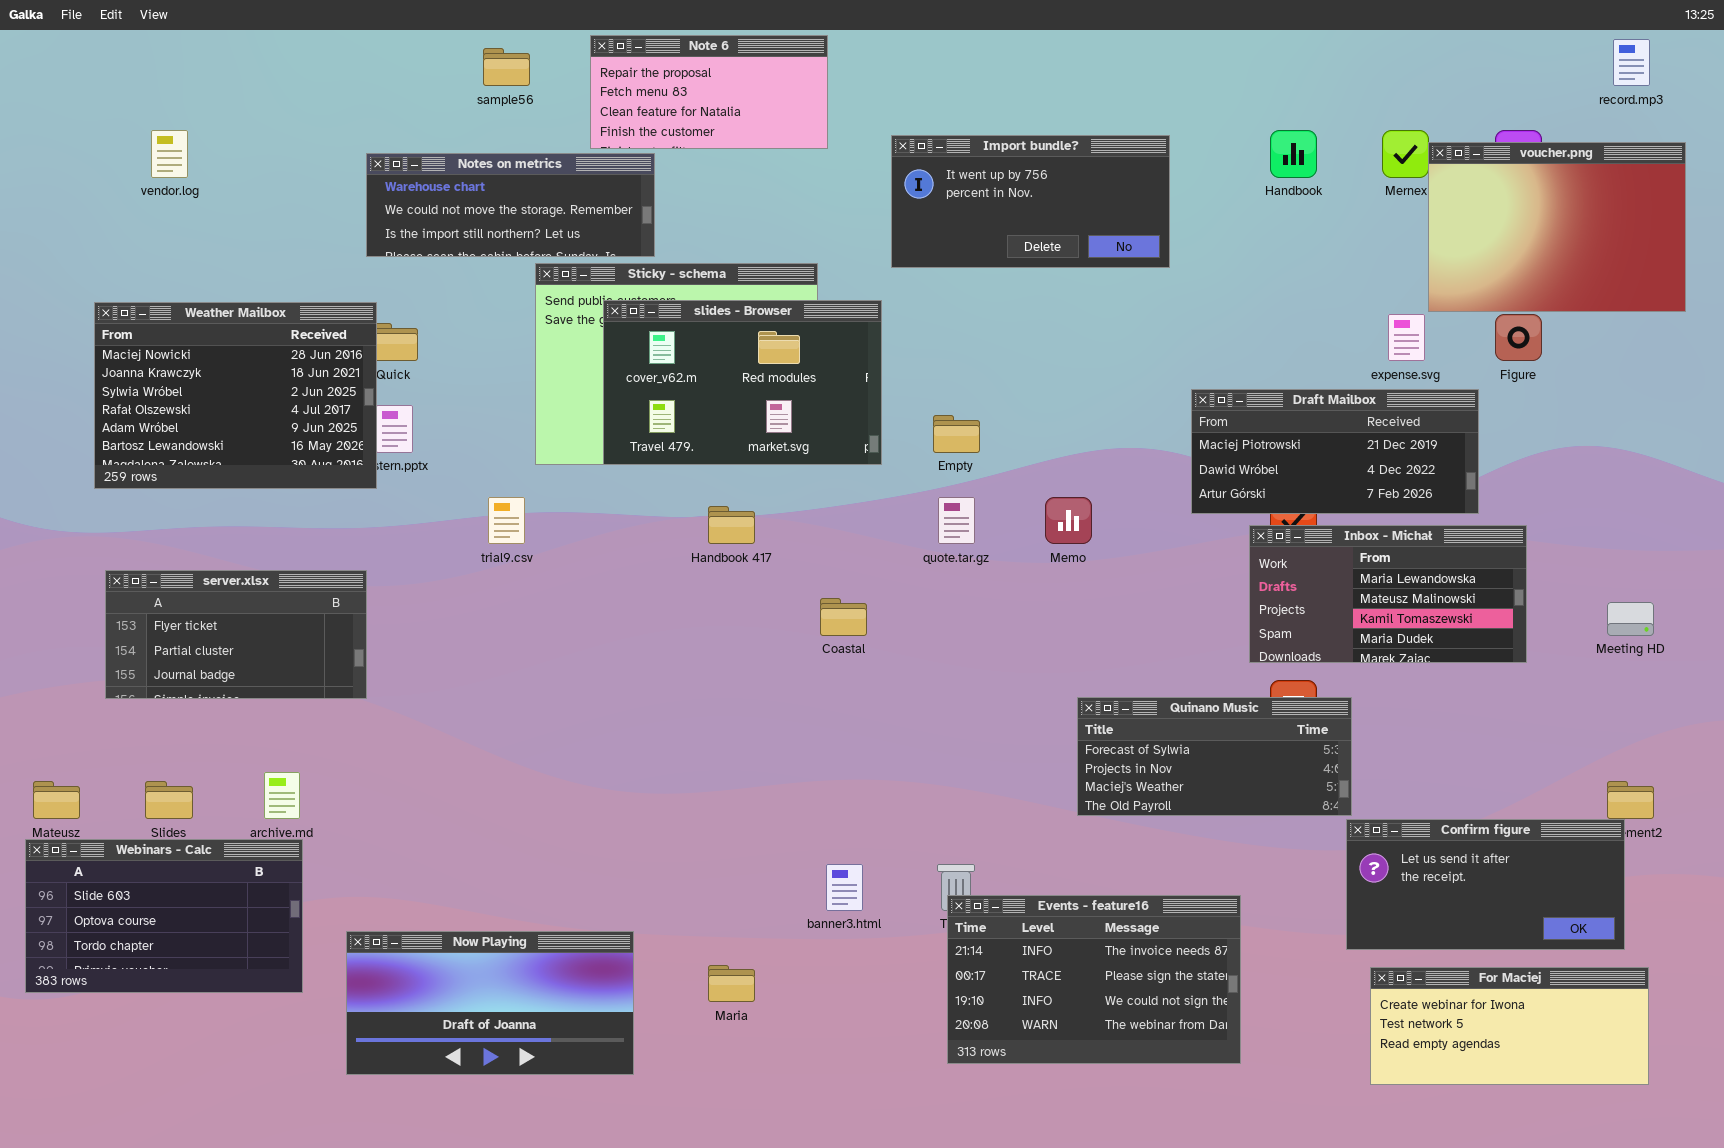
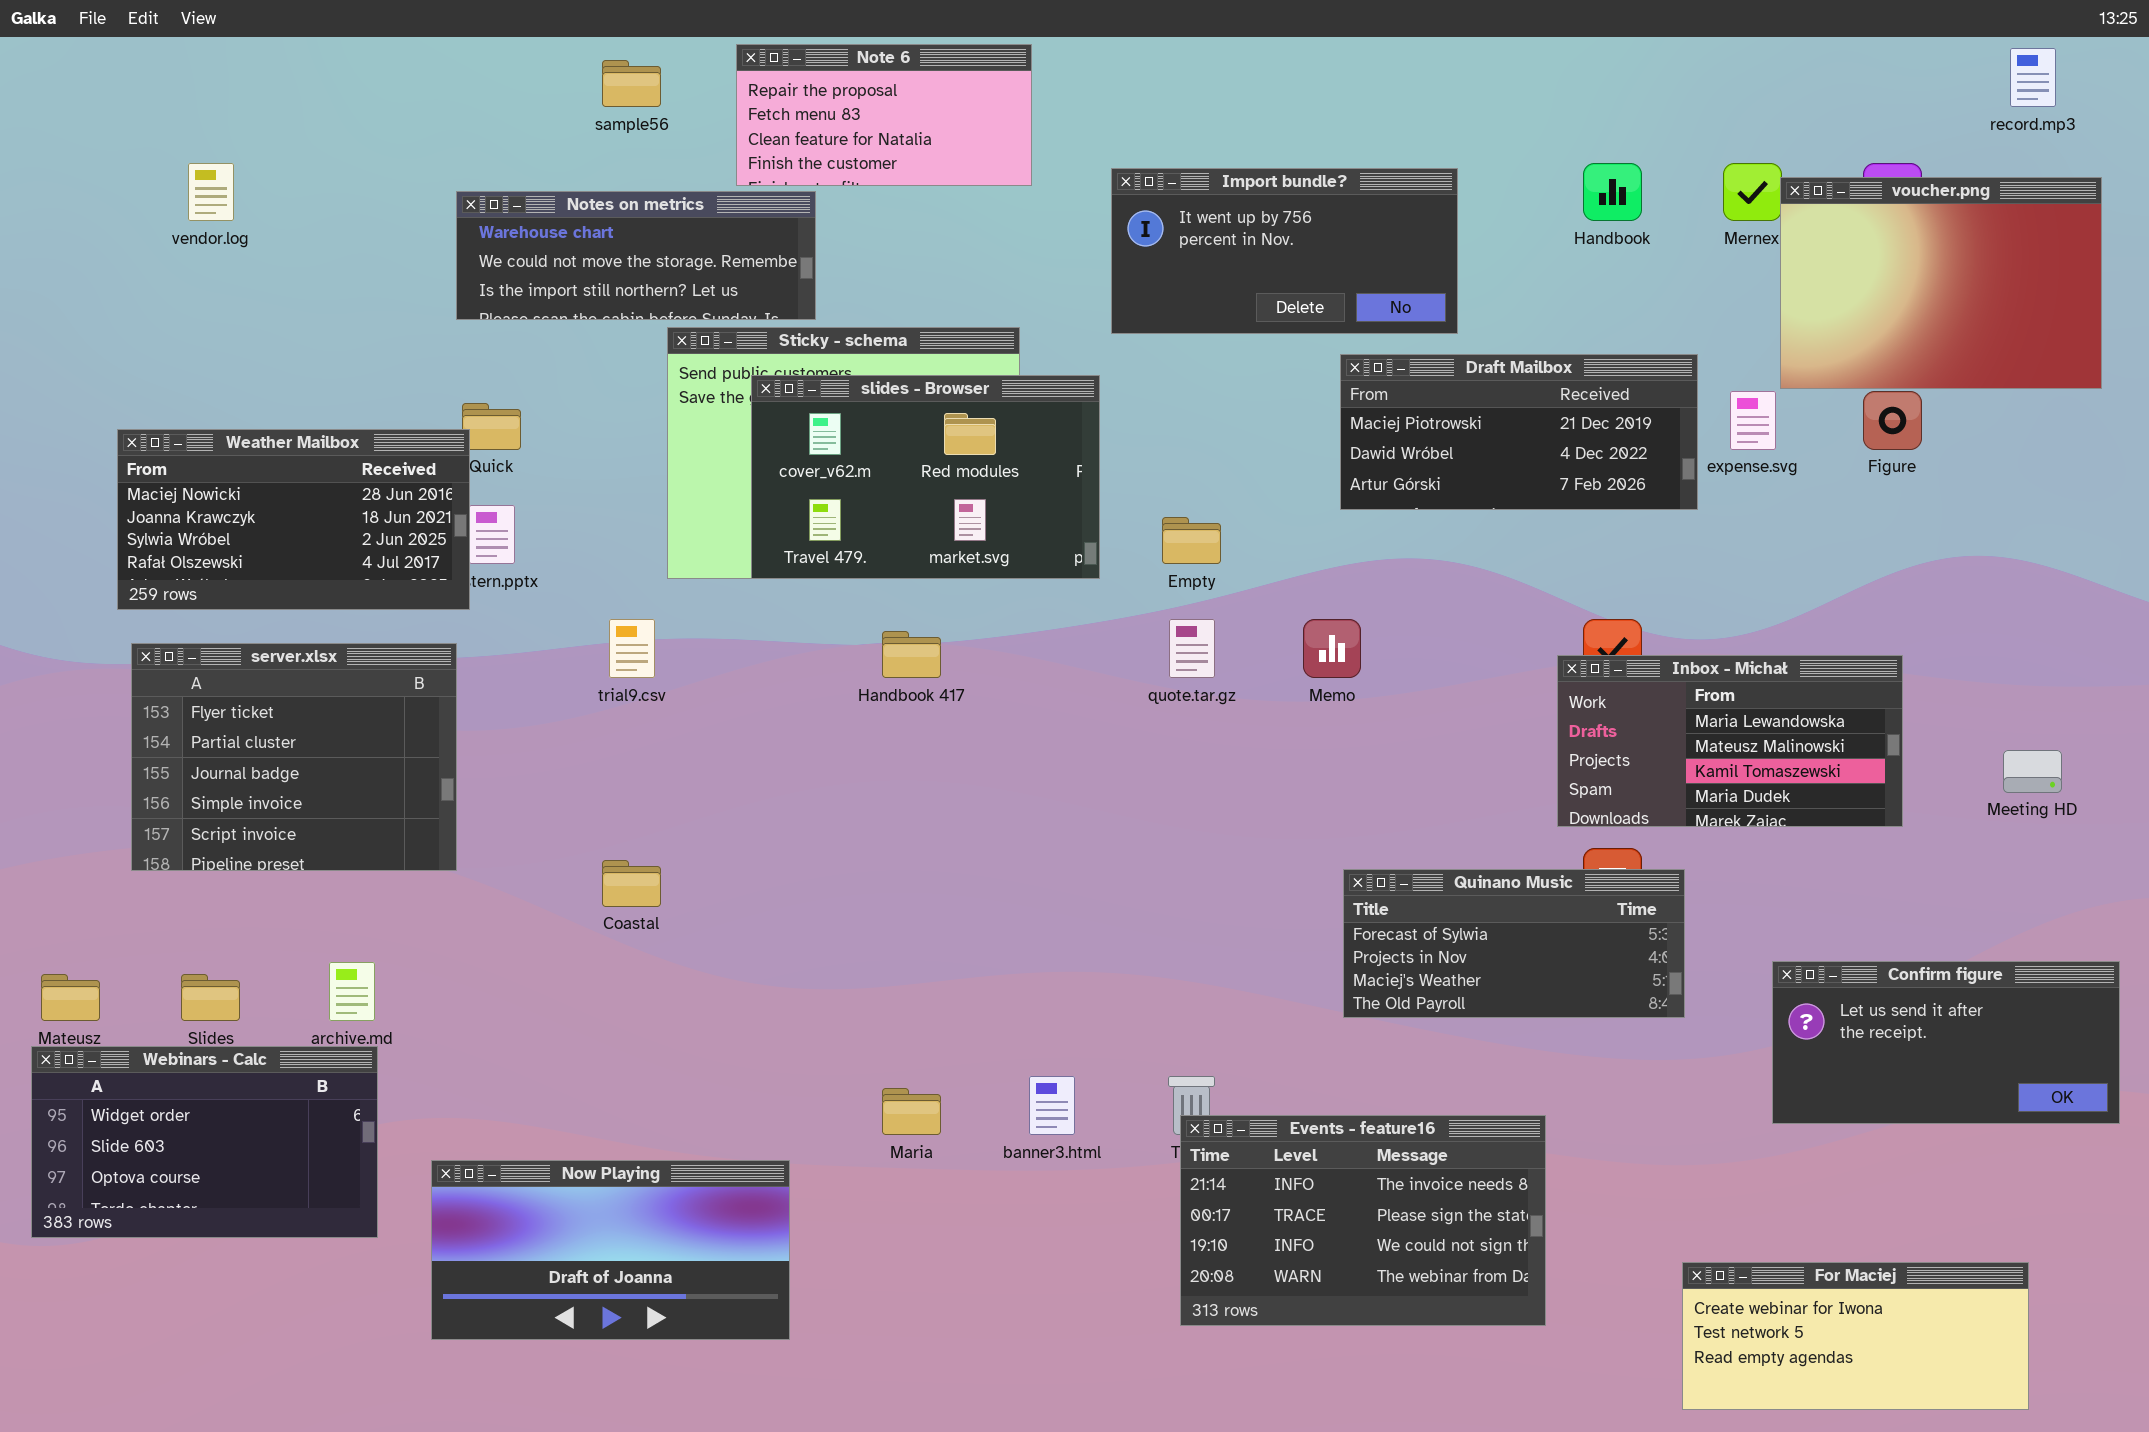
Weather Mailbox: [94,302,377,489] -> [117,429,470,610], resized
Draft Mailbox: [1191,389,1479,514] -> [1340,354,1698,510], moved
server.xlsx: [105,570,367,699] -> [131,643,457,871], resized
Coastal: [820,598,867,636] -> [602,860,661,907], moved
Confirm figure: [1346,819,1625,950] -> [1772,961,2120,1124], moved
Webinars - Calc: [25,839,303,993] -> [31,1046,378,1238], scrolled up 1 row
Maria: [708,965,755,1002] -> [882,1088,941,1135], moved
For Maciej: [1370,967,1649,1085] -> [1682,1262,2029,1410], moved

